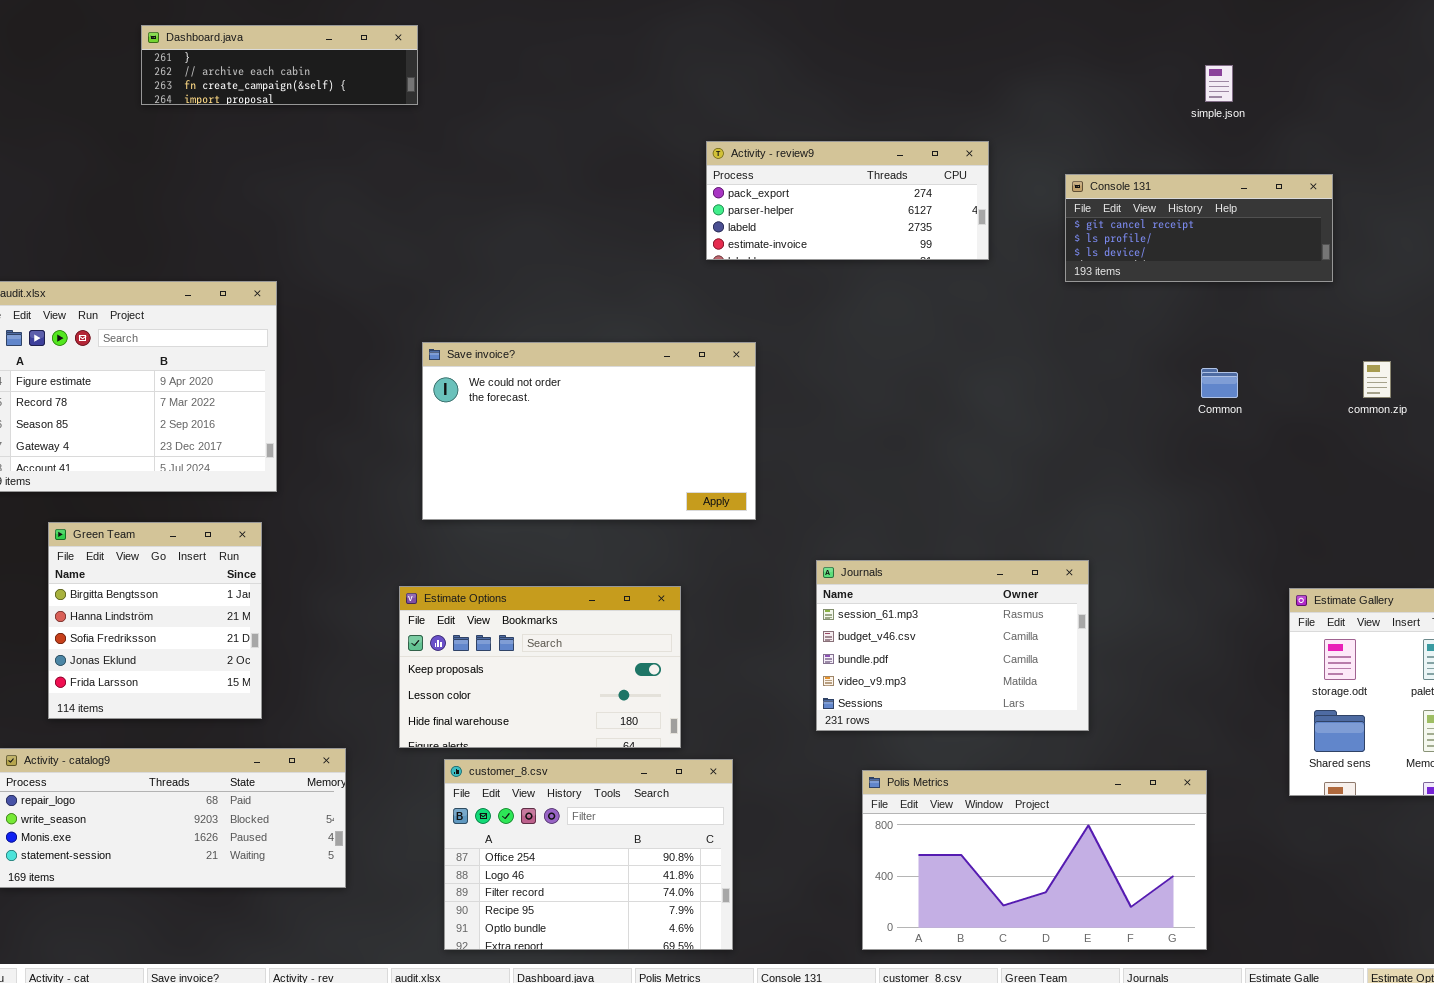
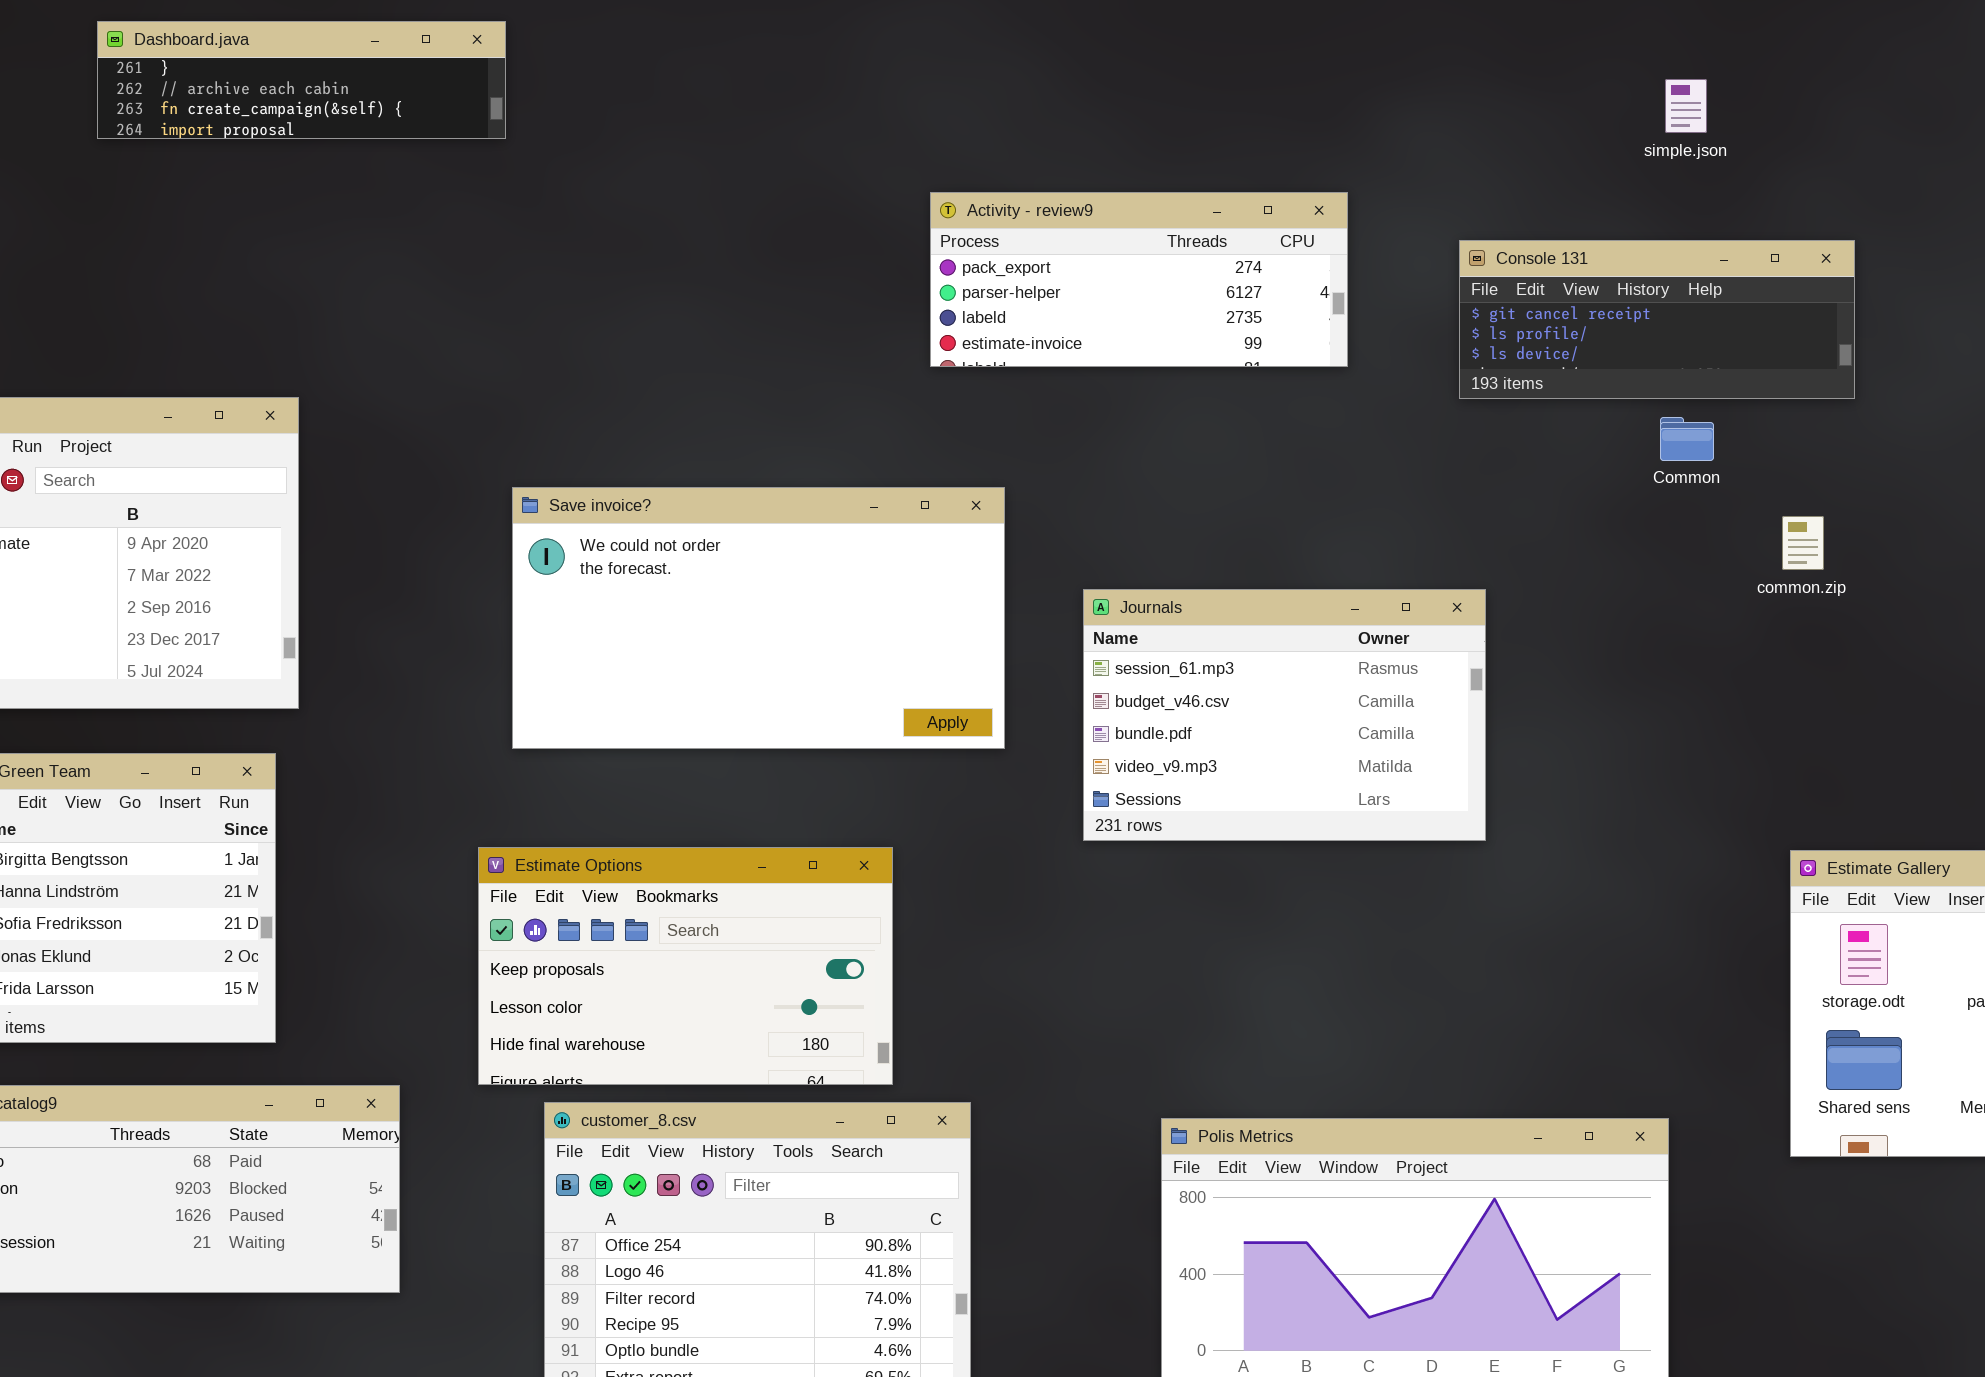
common.zip: [1363,361,1391,398] -> [1782,516,1824,570], moved
Common: [1201,368,1238,398] -> [1660,417,1714,461], moved
Journals: [816,560,1089,731] -> [1083,589,1486,841], moved

